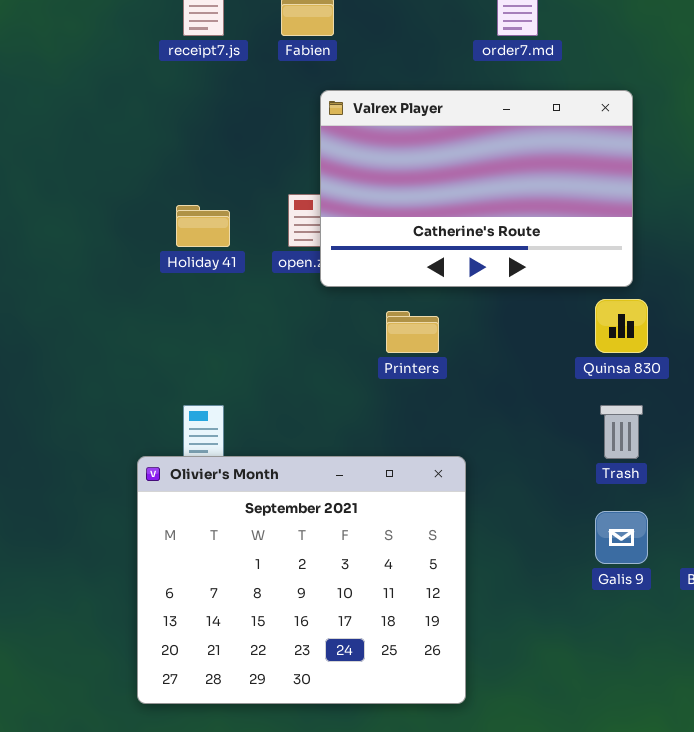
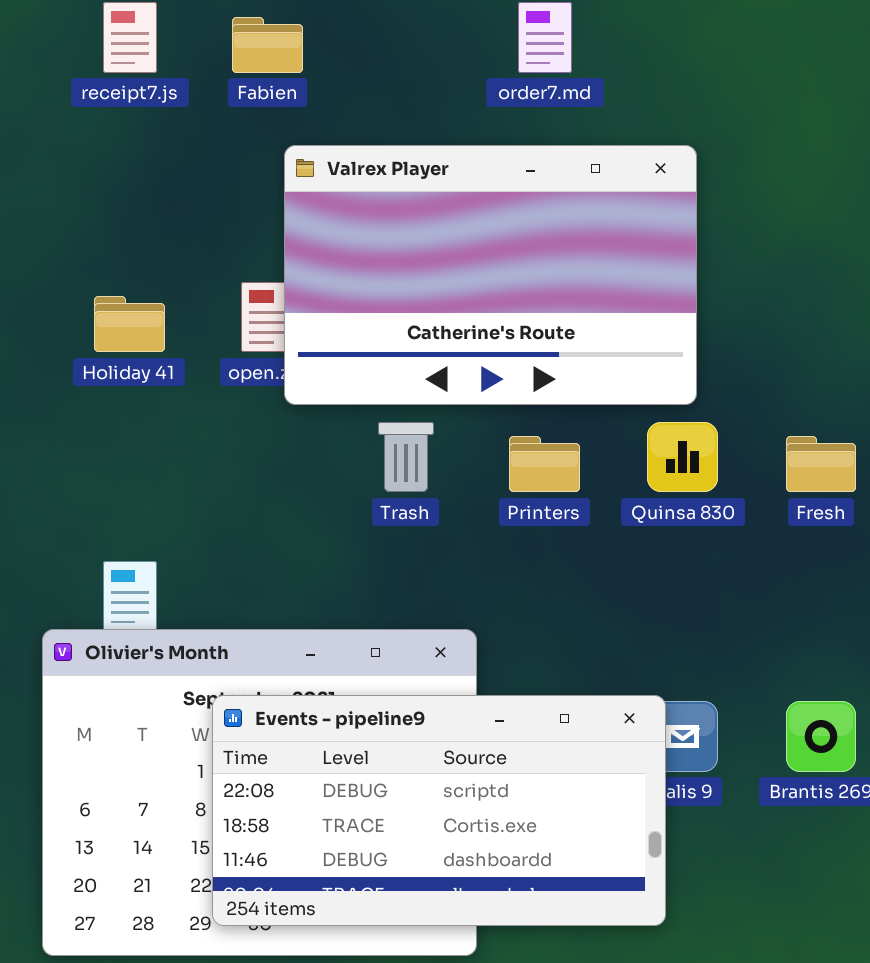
Printers: [386,311,439,353] -> [509,436,580,492], moved
Trash: [600,405,643,459] -> [378,422,434,492], moved
Events - pipeline9: none -> [212,695,666,926], opened

